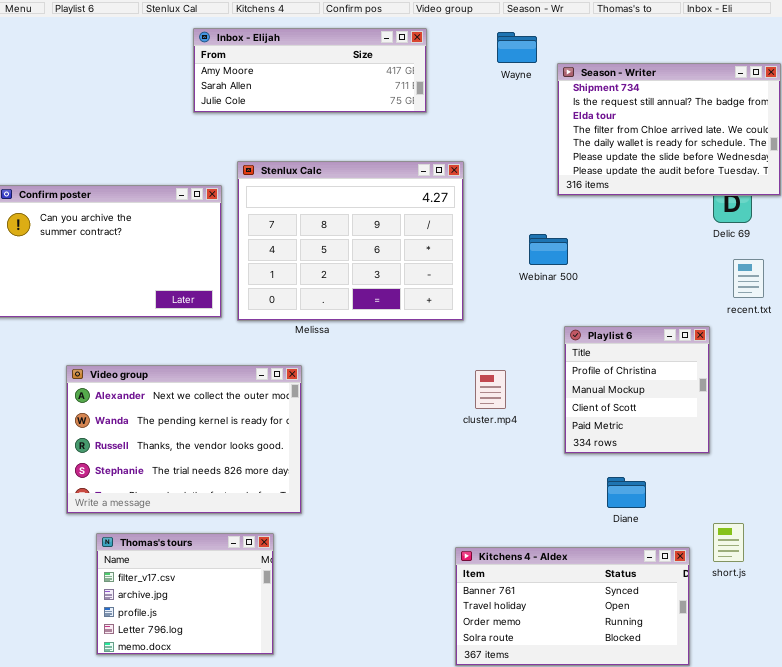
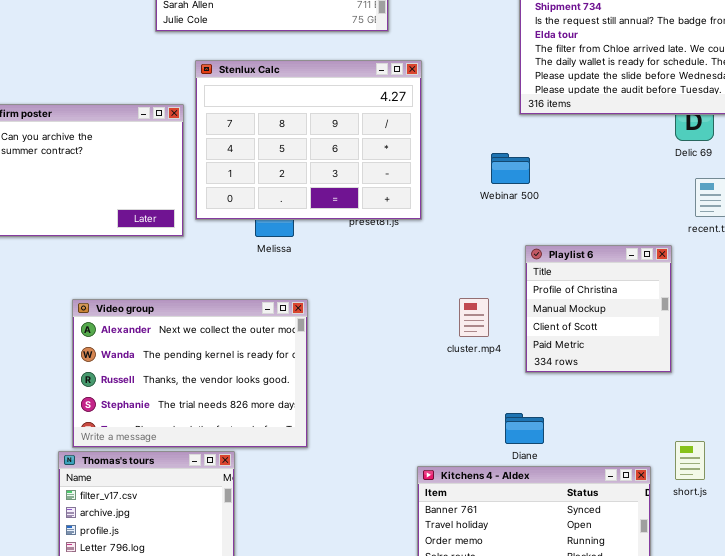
Stenlux Calc: [237,161,464,321] -> [195,60,422,220], moved
Video group: [66,365,302,514] -> [72,299,308,448], moved
cluster.mp4: [475,370,506,409] -> [459,298,489,337], moved
Diane: [607,477,646,508] -> [505,413,544,444], moved

